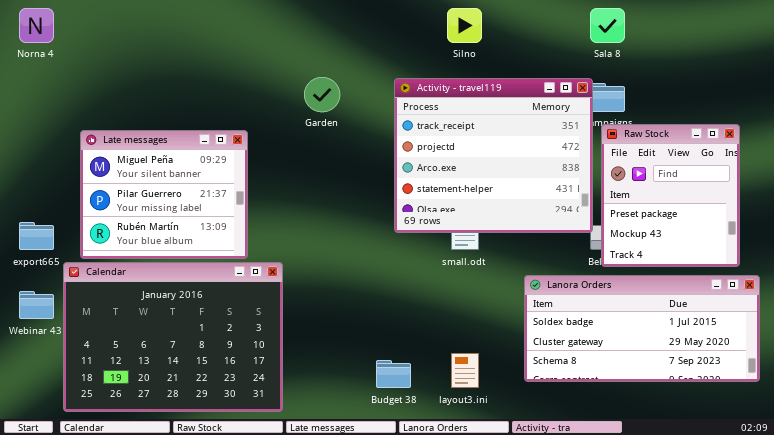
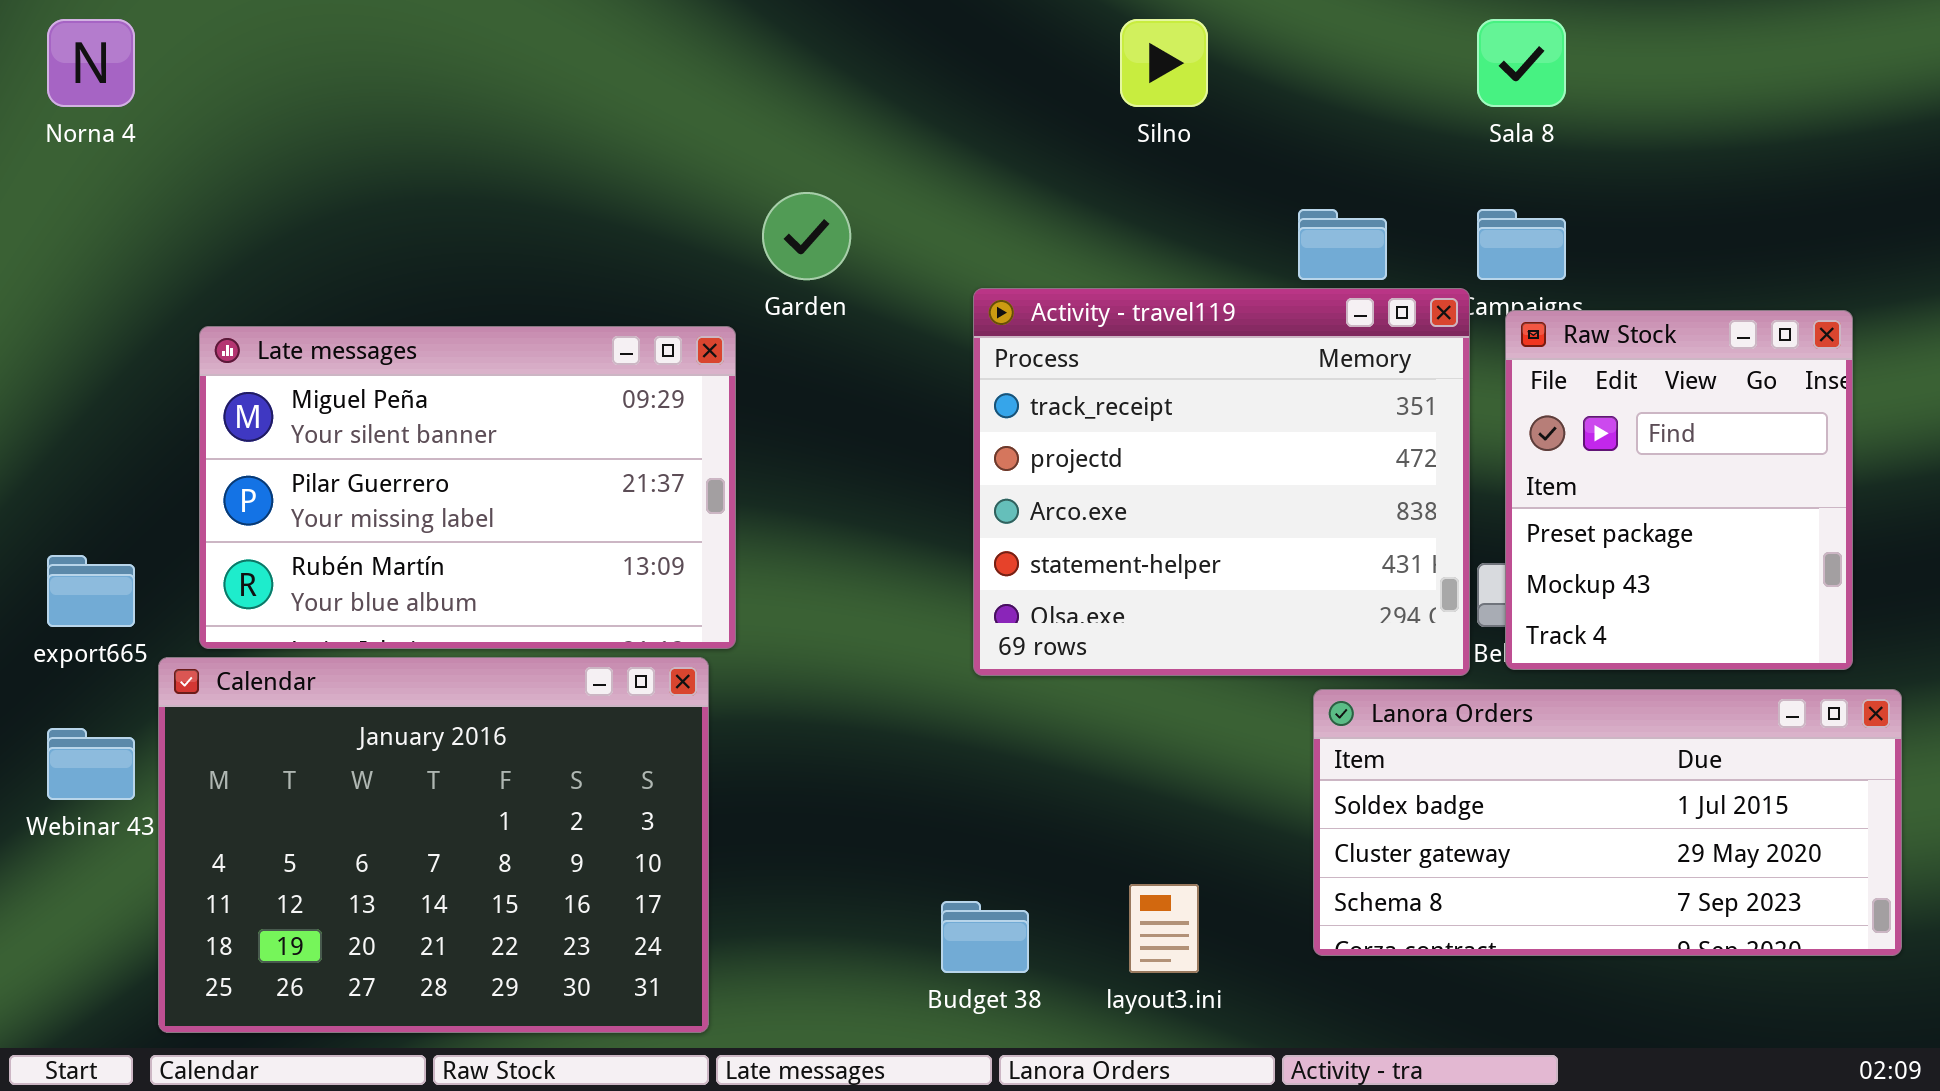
Activity - travel119: [394,78,593,233] -> [973,288,1470,676], moved
Late messages: [80,130,248,259] -> [199,326,736,649], resized

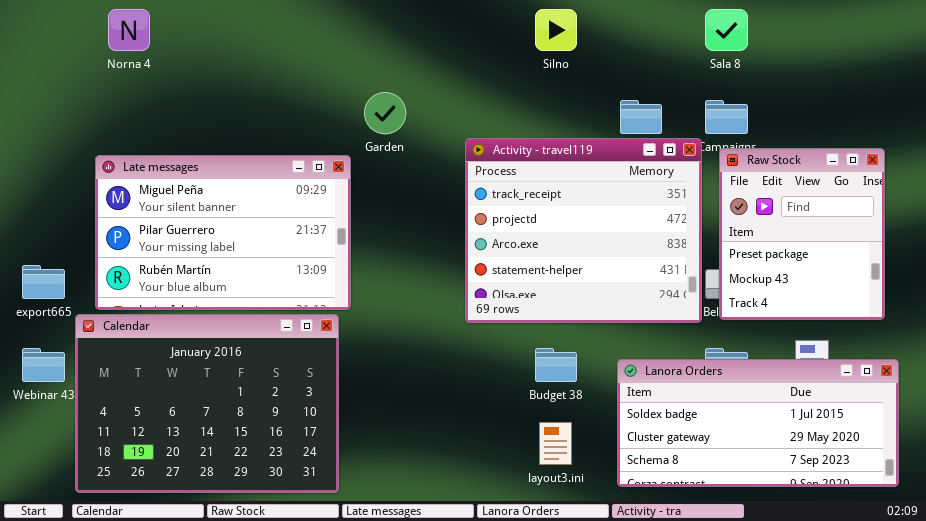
Norna 4: [47,19,135,107] -> [108,9,150,51], moved
Lanora Orders: [1313,689,1902,956] -> [617,359,899,487], moved
Budget 38: [941,901,1029,973] -> [535,348,577,382], moved

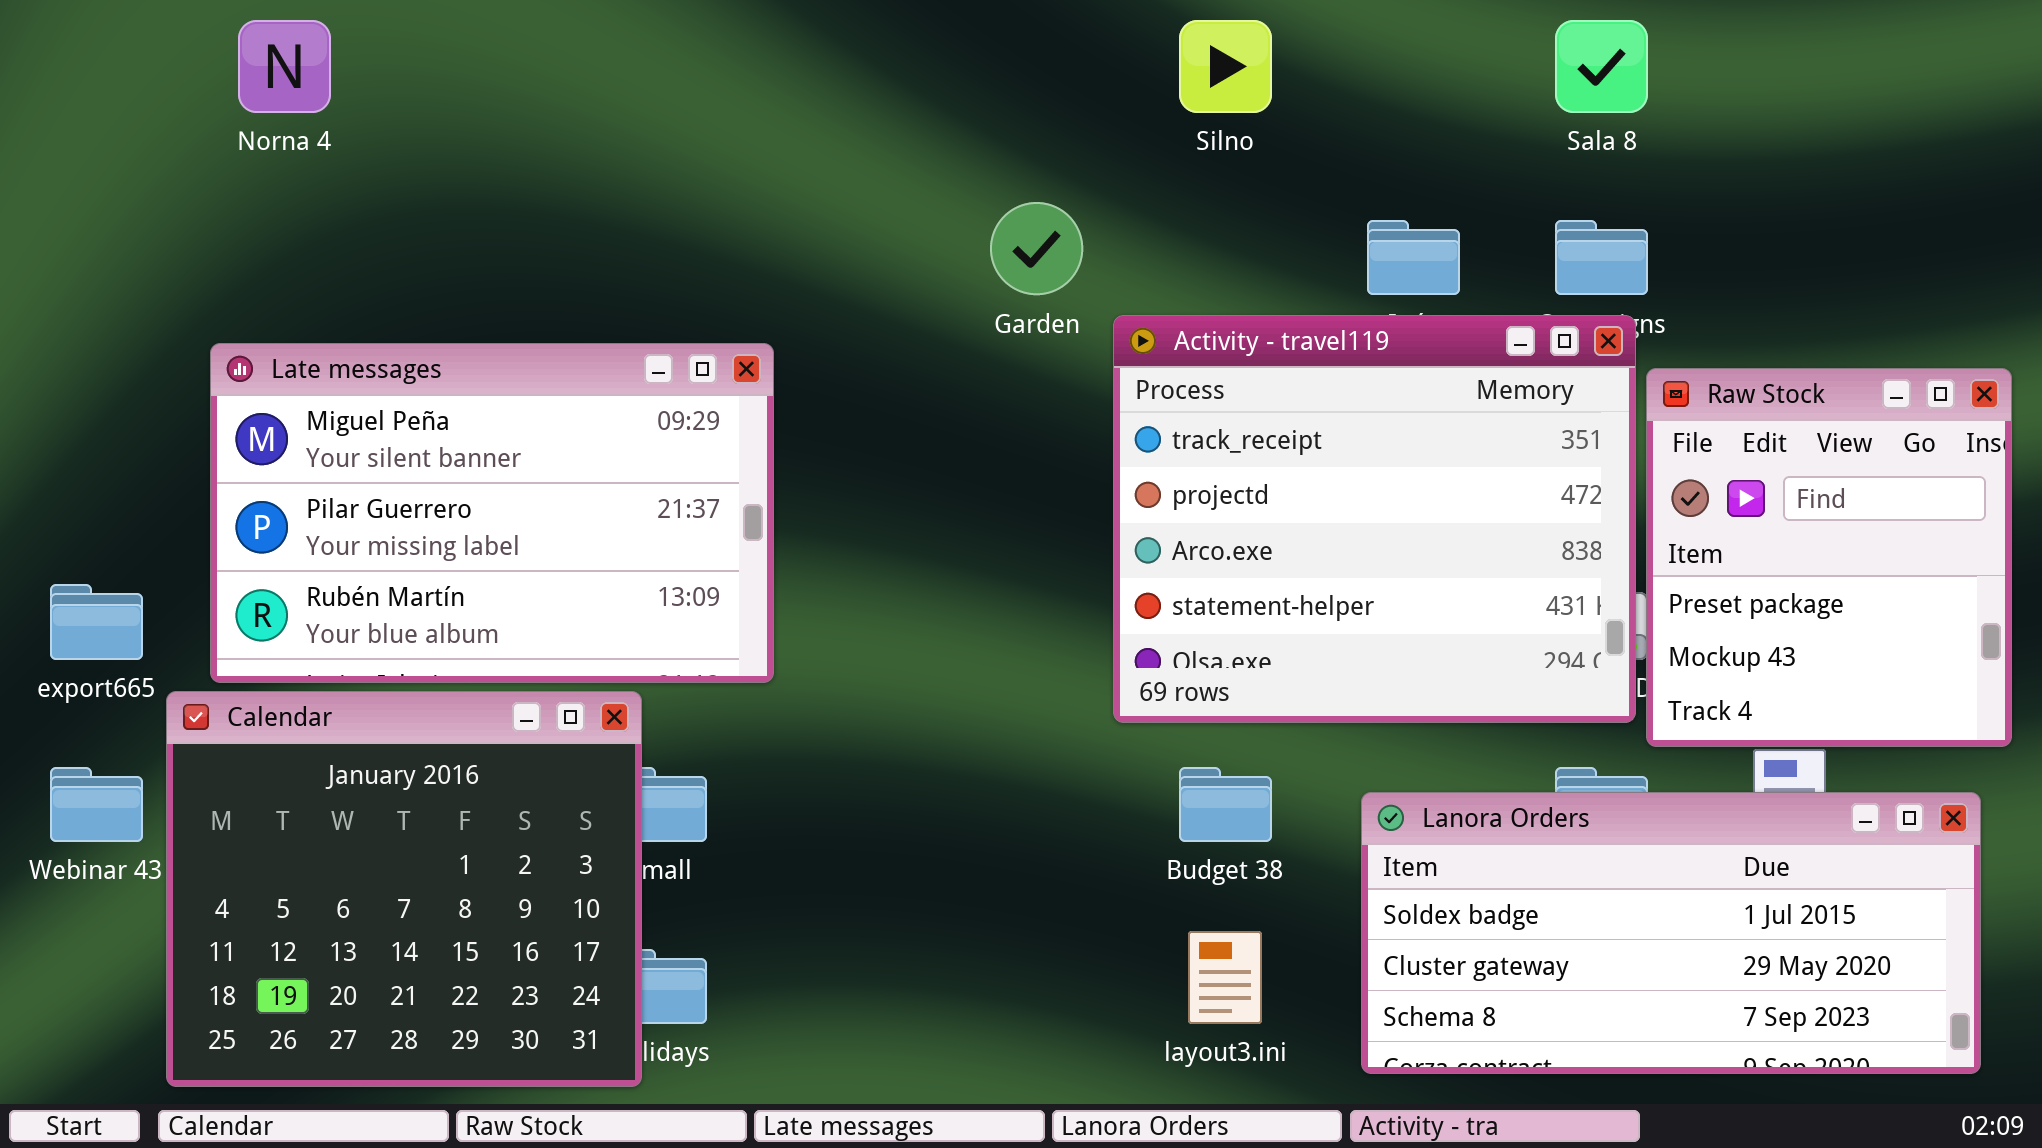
Garden: [364,92,406,134] -> [990,202,1083,295], moved
Activity - travel119: [465,138,702,323] -> [1113,315,1636,723], moved
Raw Stock: [719,148,885,320] -> [1646,368,2012,747], moved
Calendar: [75,314,339,493] -> [166,691,642,1087], resized

